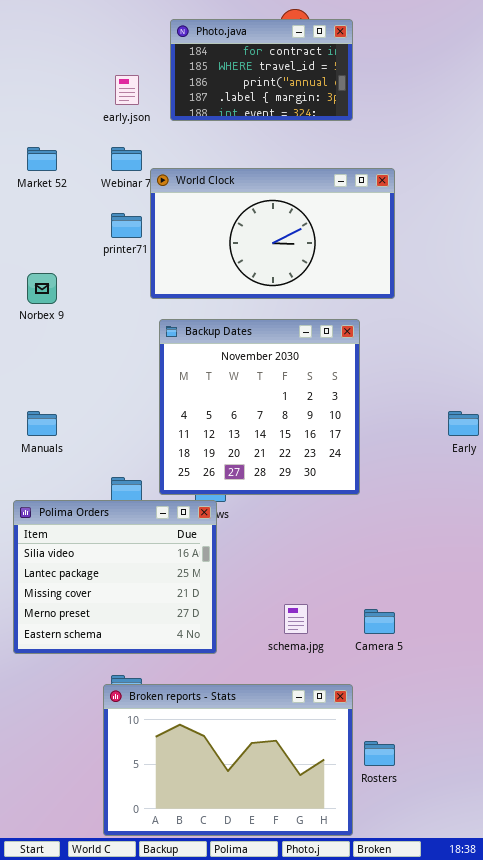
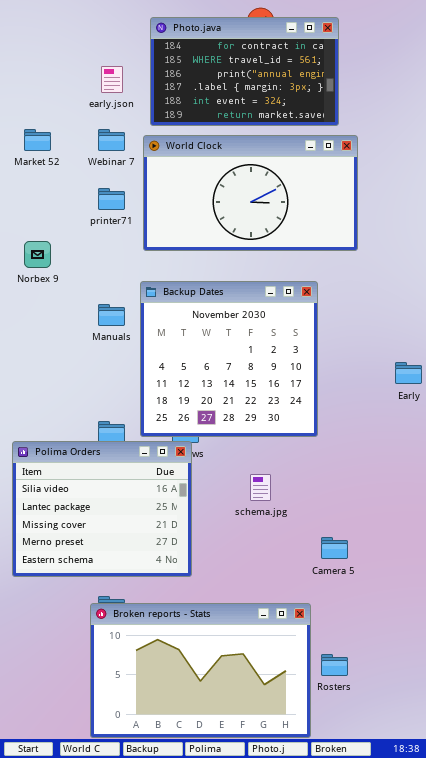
Photo.java: [170,19,353,121] -> [150,17,339,126], resized
World Clock: [150,168,395,299] -> [143,135,358,251], moved
Manuals: [27,411,57,436] -> [98,304,125,326], moved
schema.jpg: [284,604,308,634] -> [250,474,271,501], moved

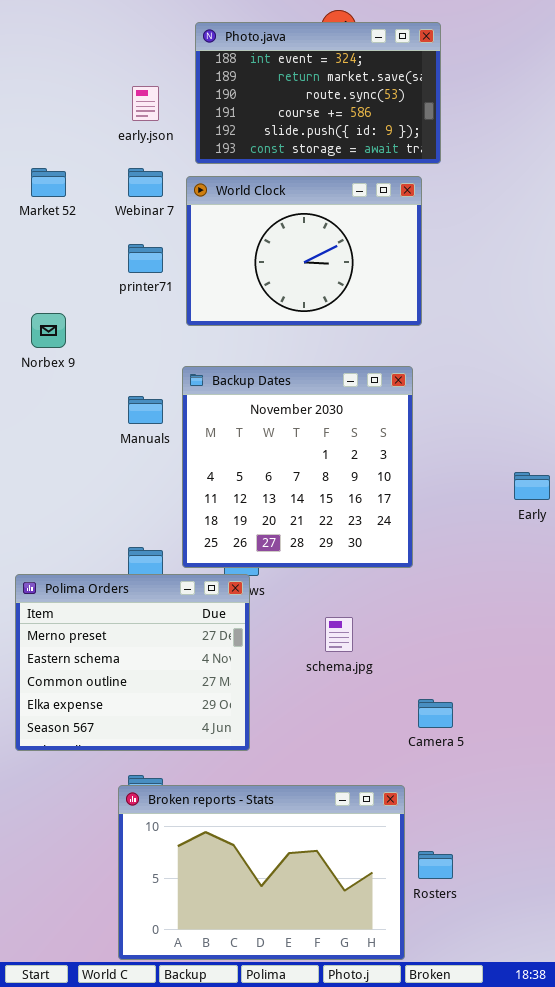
Photo.java: [150,17,339,126] -> [195,22,441,164], scrolled down 4 rows
World Clock: [143,135,358,251] -> [186,176,422,326], resized
Polima Orders: [12,441,192,577] -> [15,574,250,751], scrolled down 3 rows

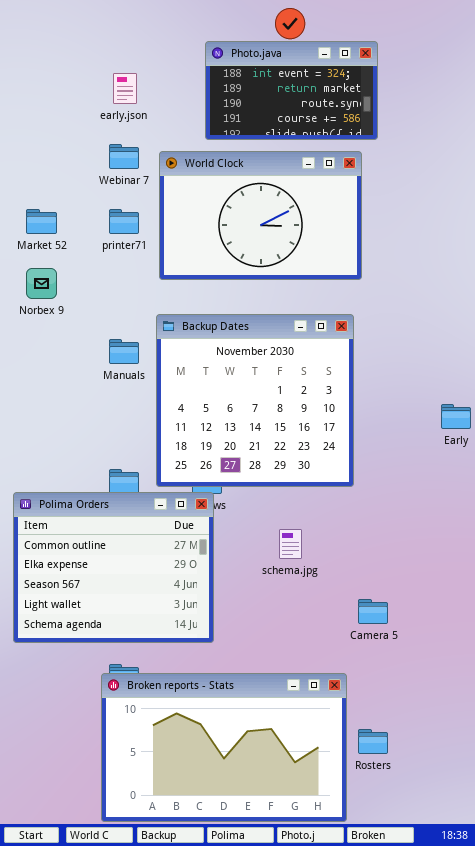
Photo.java: [195,22,441,164] -> [205,41,378,140], resized
Market 52: [31,168,66,197] -> [26,209,57,234], moved
Polima Orders: [15,574,250,751] -> [13,492,214,643], scrolled down 2 rows

